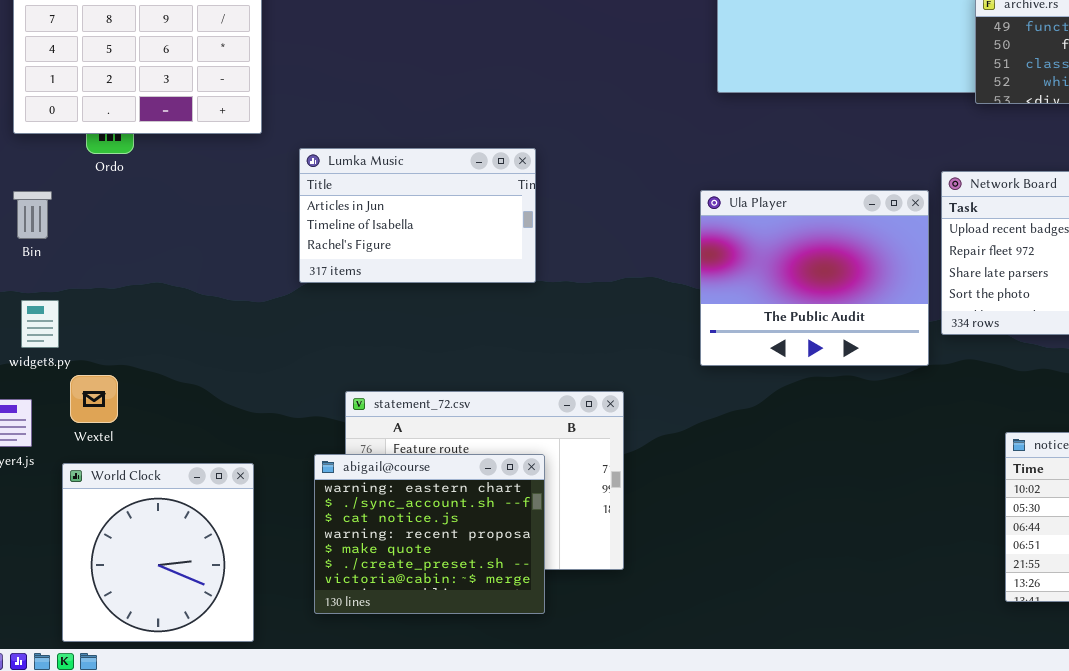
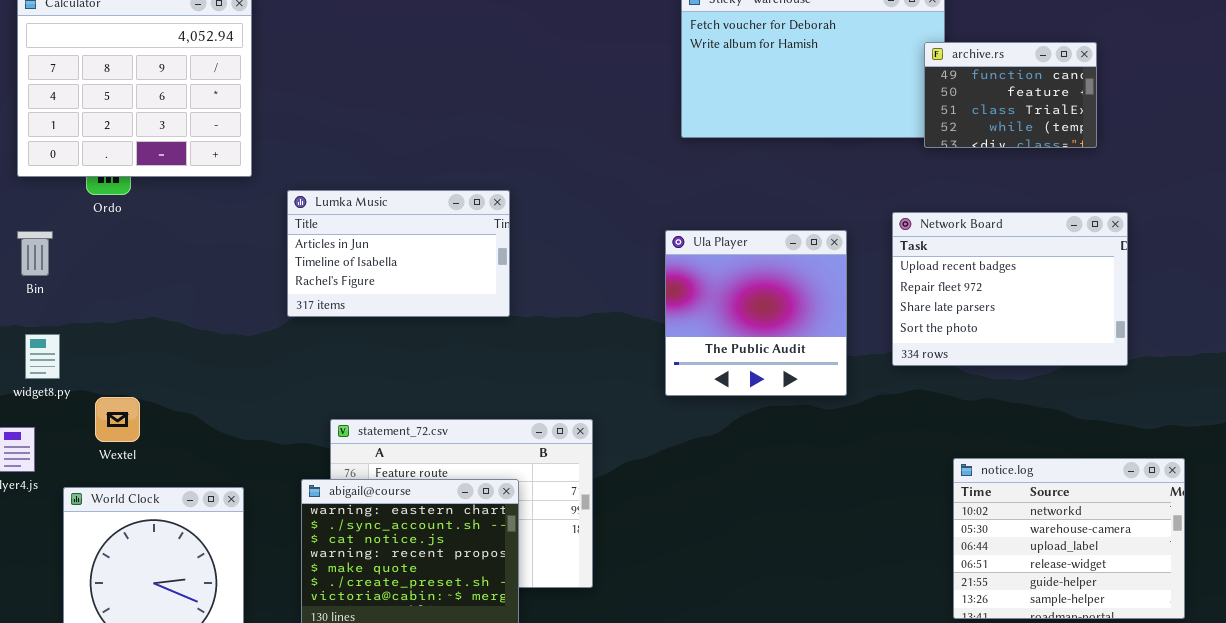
Ula Player: [700,190,929,366] -> [665,230,847,396], resized
Wextel: [70,375,118,423] -> [95,397,140,442], moved

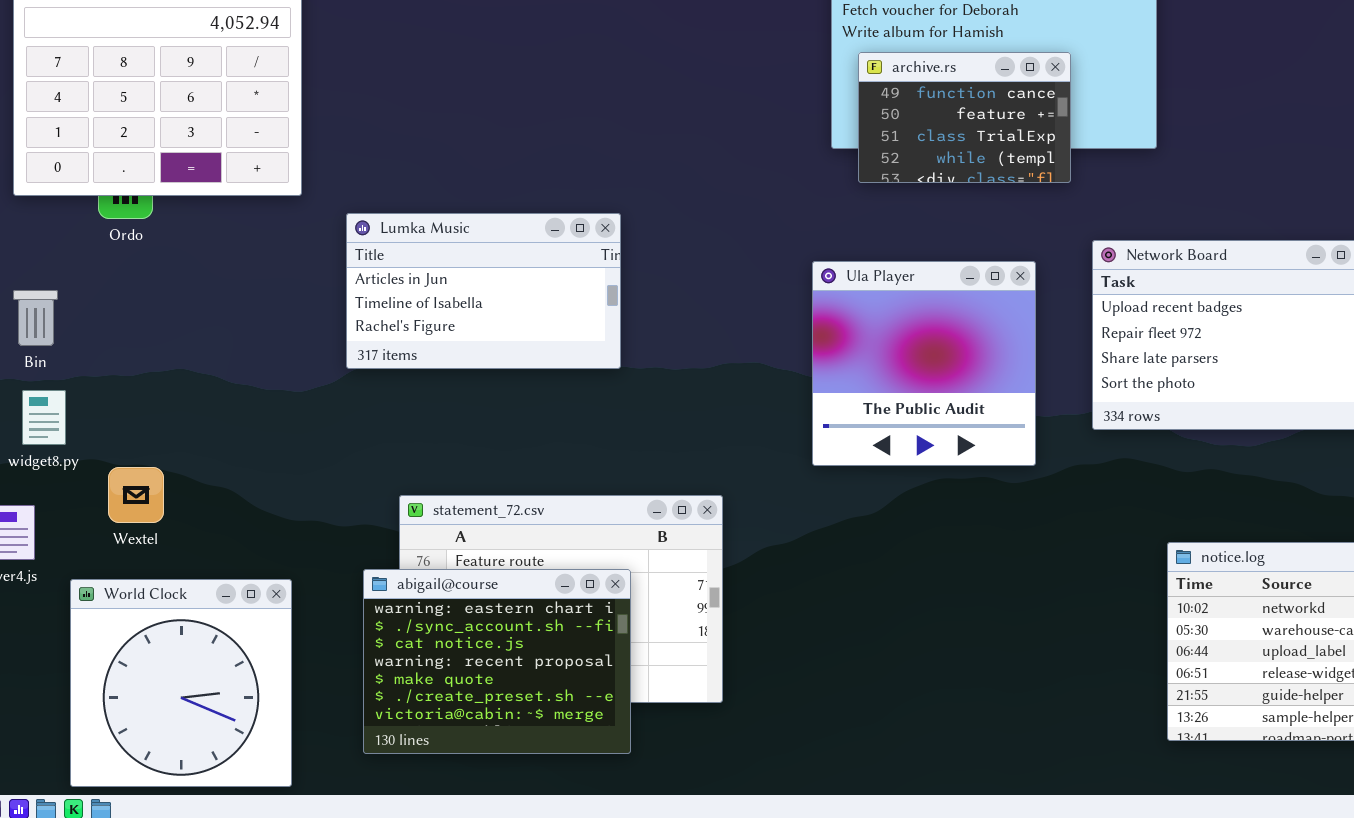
archive.rs: [924,42,1097,148] -> [858,52,1071,183], moved
Bin: [17,231,53,276] -> [13,290,58,346], moved

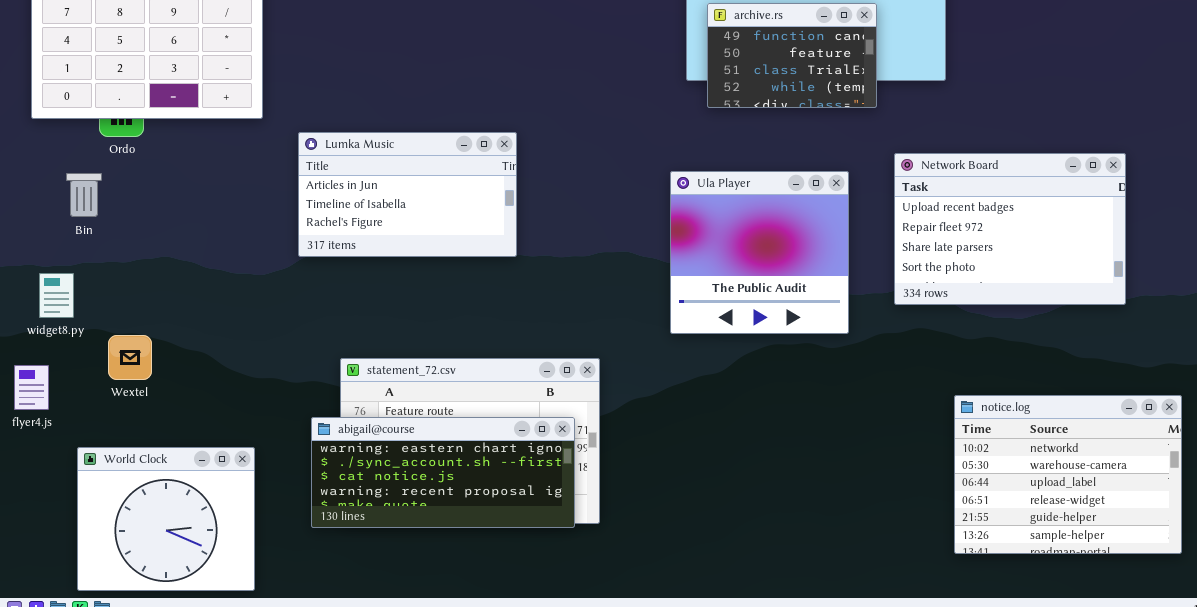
Bin: [13,290,58,346] -> [66,173,102,217], moved
abigail@course: [363,569,631,754] -> [311,417,575,528], resized
World Clock: [70,579,292,787] -> [77,447,255,591], resized

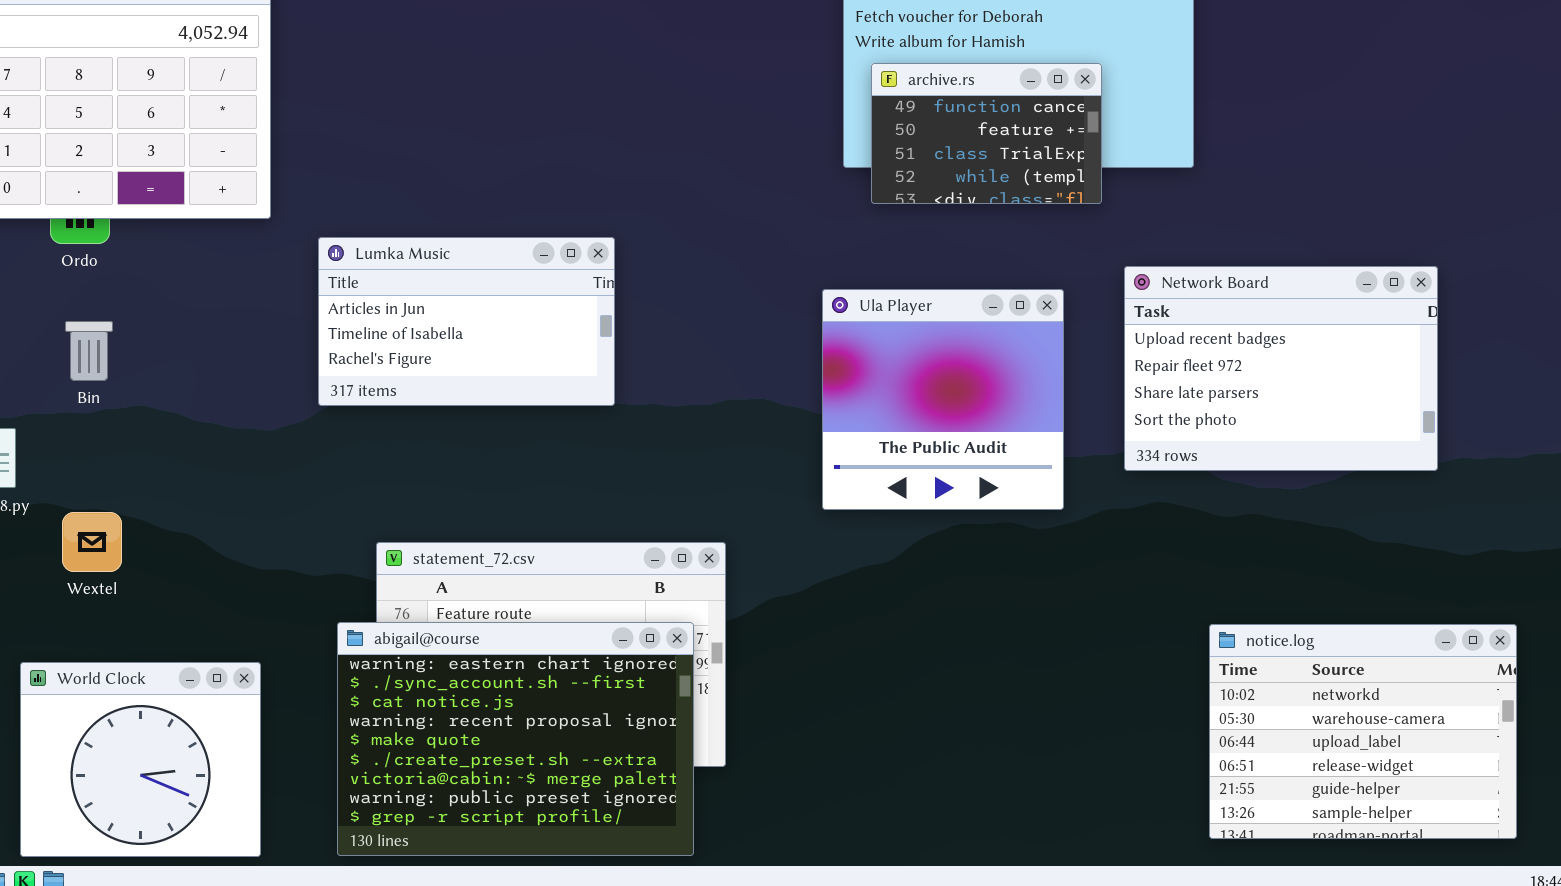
Bin: [66,173,102,217] -> [65,321,113,381], moved
notice.log: [954,395,1182,554] -> [1209,624,1517,839], moved
abigail@course: [311,417,575,528] -> [337,622,694,856], resized

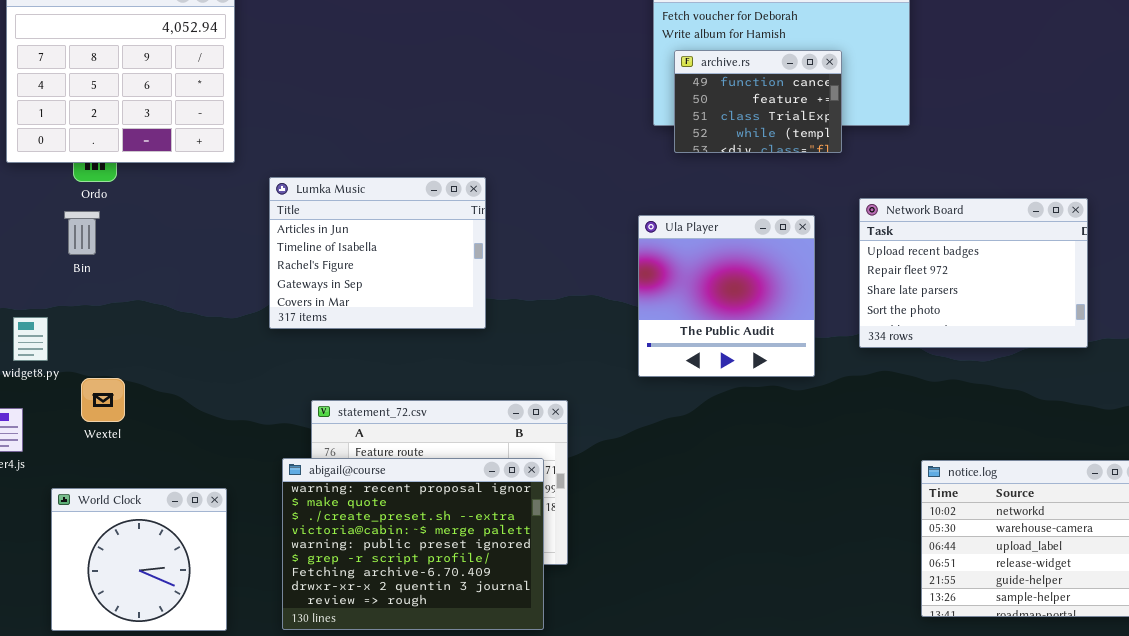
Lumka Music: [318,237,615,406] -> [269,177,486,329], resized
Bin: [65,321,113,381] -> [64,211,100,255], moved
abigail@course: [337,622,694,856] -> [282,458,544,630], scrolled down 3 rows

